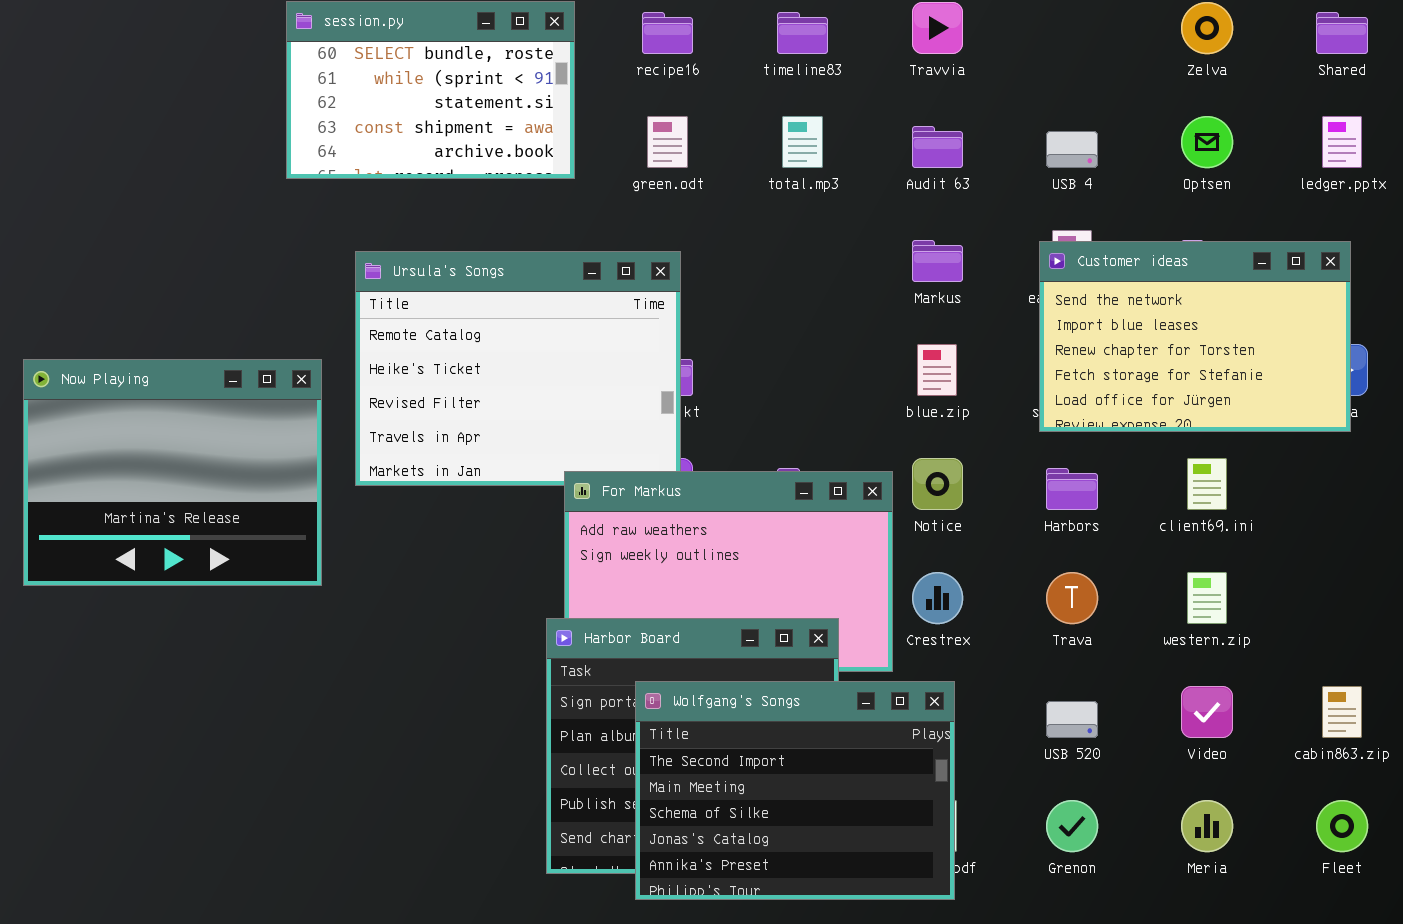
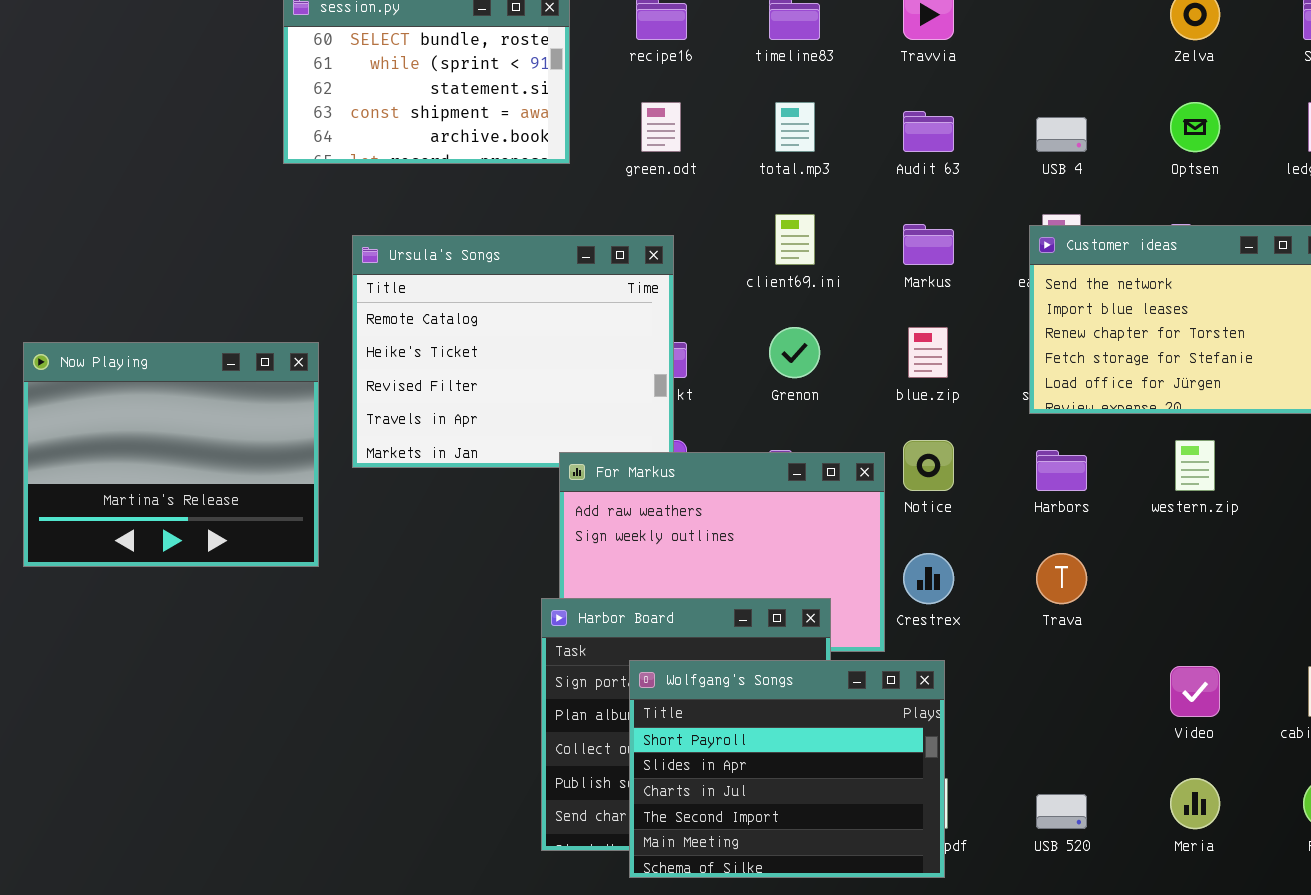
client69.ini: [1187,458,1227,510] -> [775,214,815,265], moved
western.zip: [1187,572,1227,624] -> [1175,440,1215,491], moved
Wolfgang's Songs: [635,681,955,900] -> [629,660,945,878], scrolled up 3 rows
USB 520: [1046,701,1098,738] -> [1036,794,1087,829], moved
Grenon: [1046,800,1098,852] -> [769,327,820,378], moved

